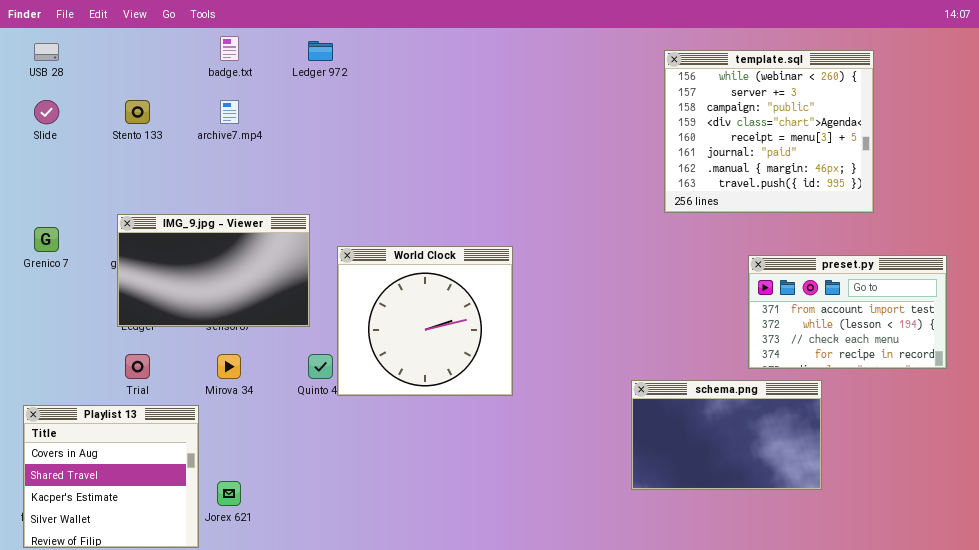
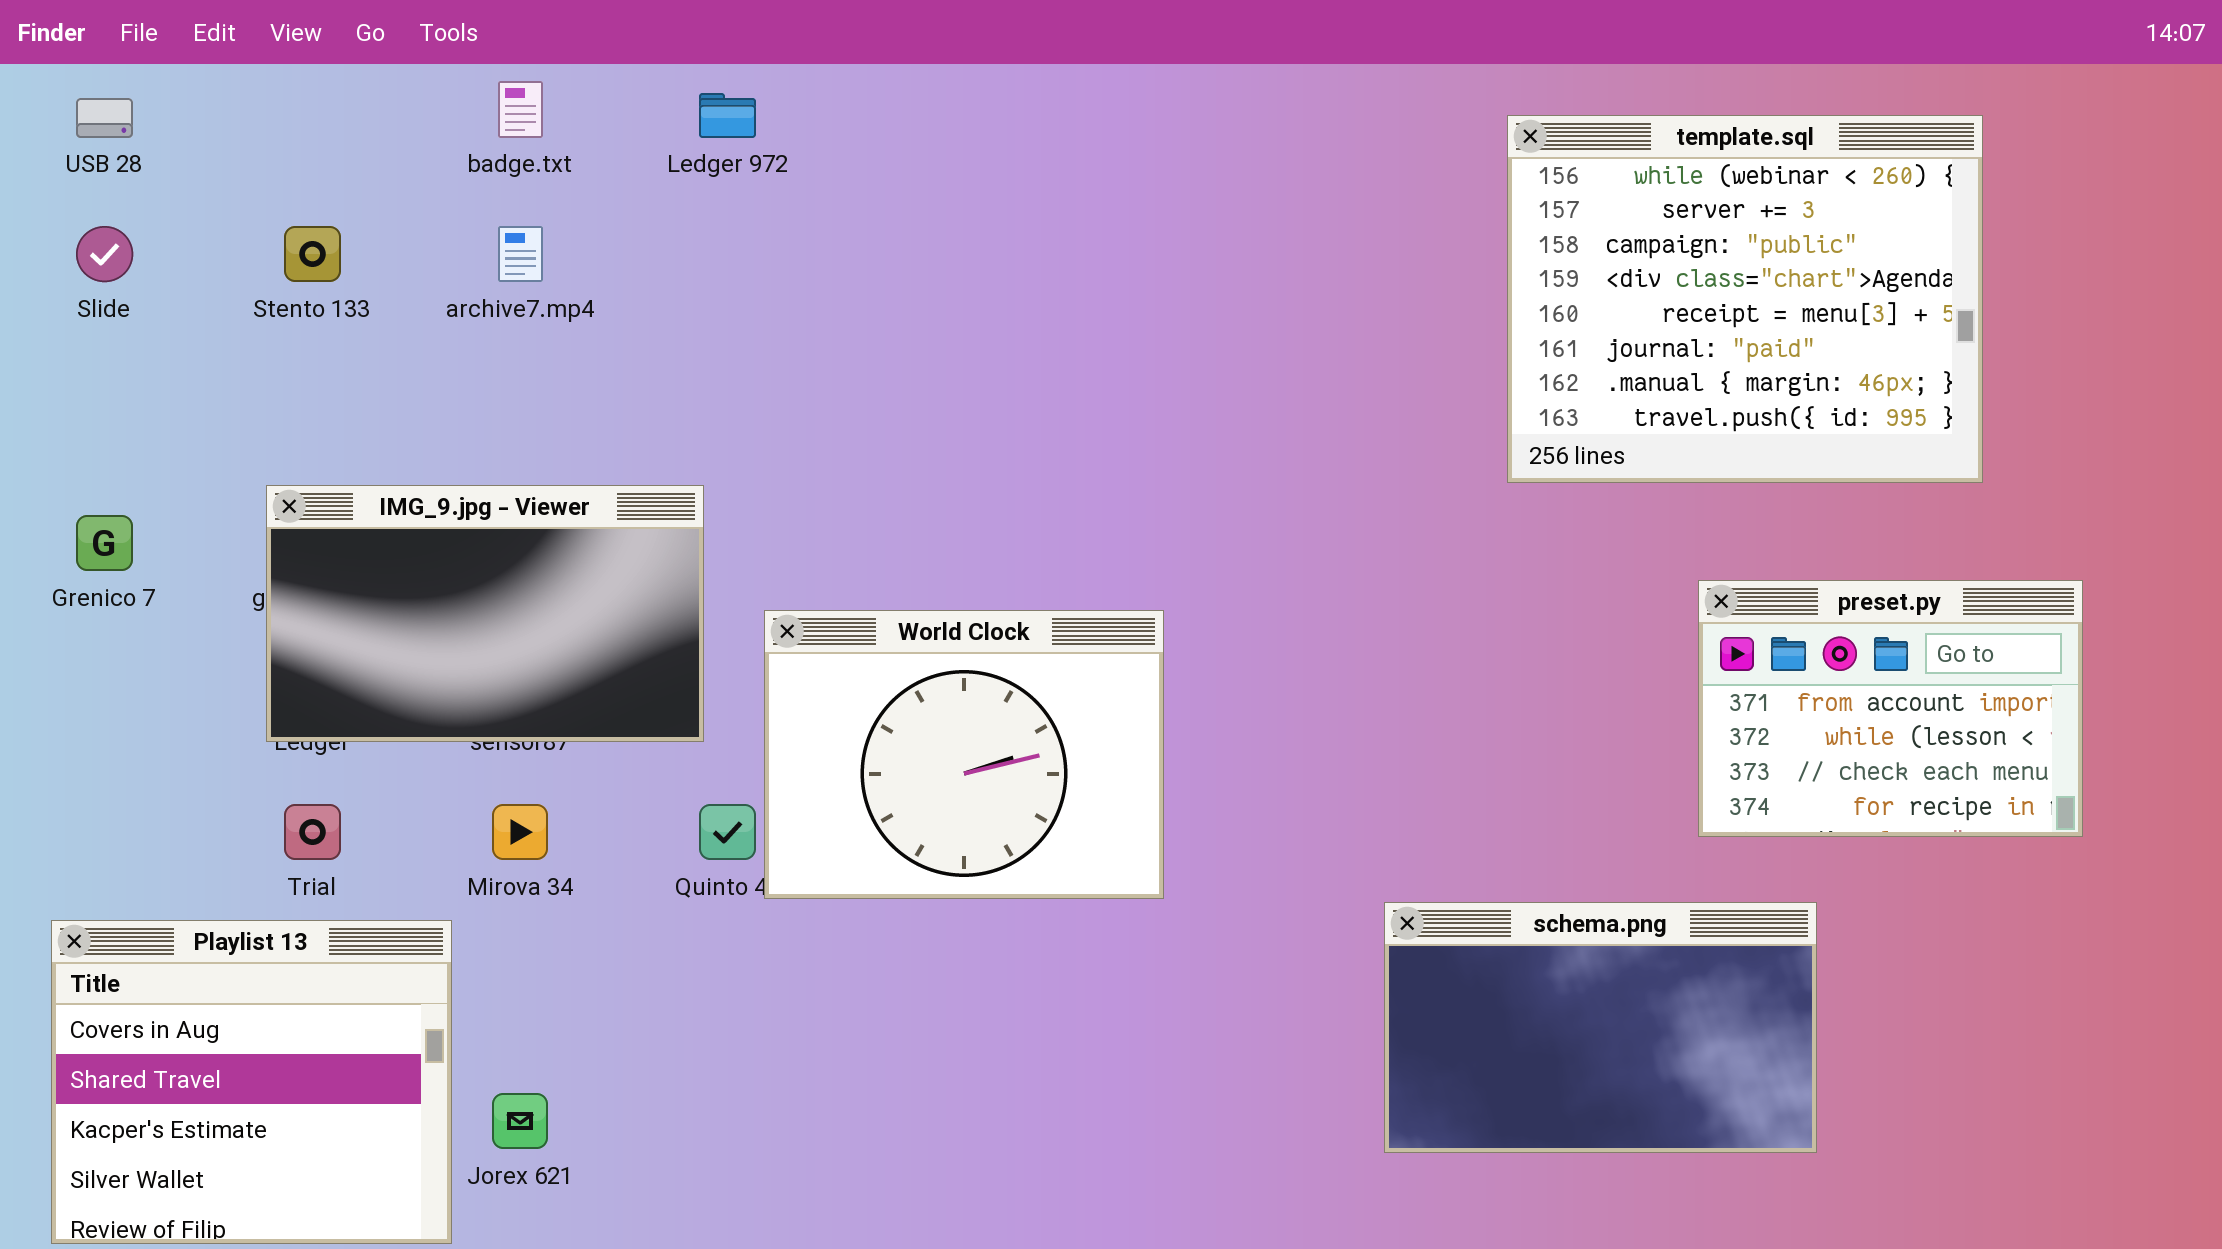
World Clock: [337,246,513,396] -> [764,610,1164,899], resized
preset.py: [748,255,947,369] -> [1698,580,2083,837], resized
schema.png: [631,380,822,490] -> [1384,902,1817,1153], moved

